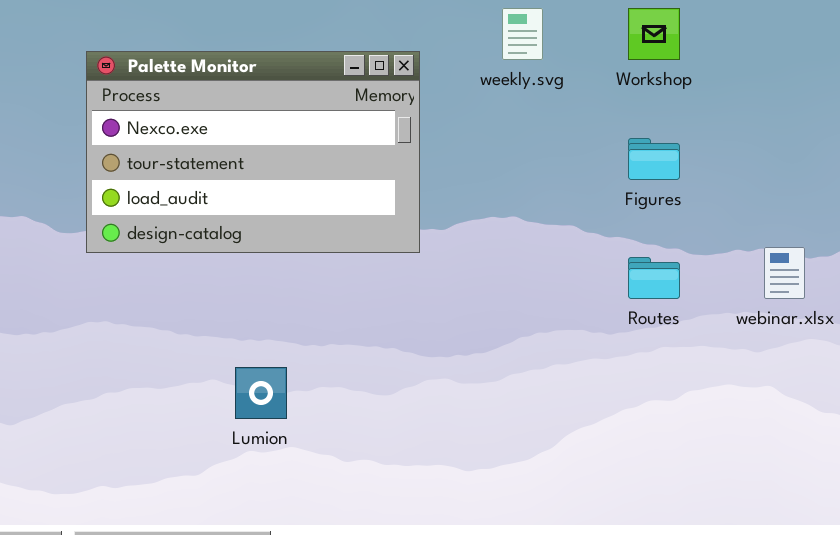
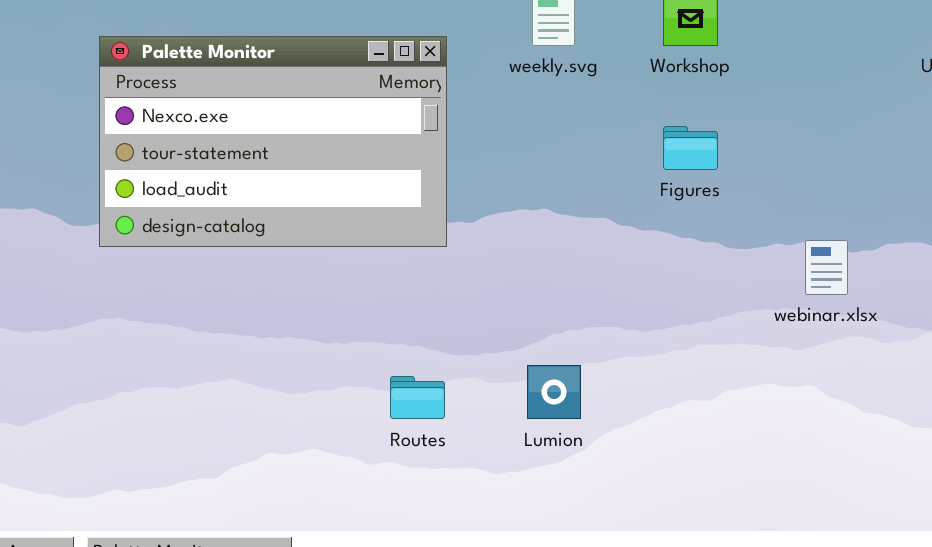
Routes: [628,257,680,299] -> [390,376,445,419], moved
Lumion: [235,367,287,419] -> [527,365,581,419], moved

